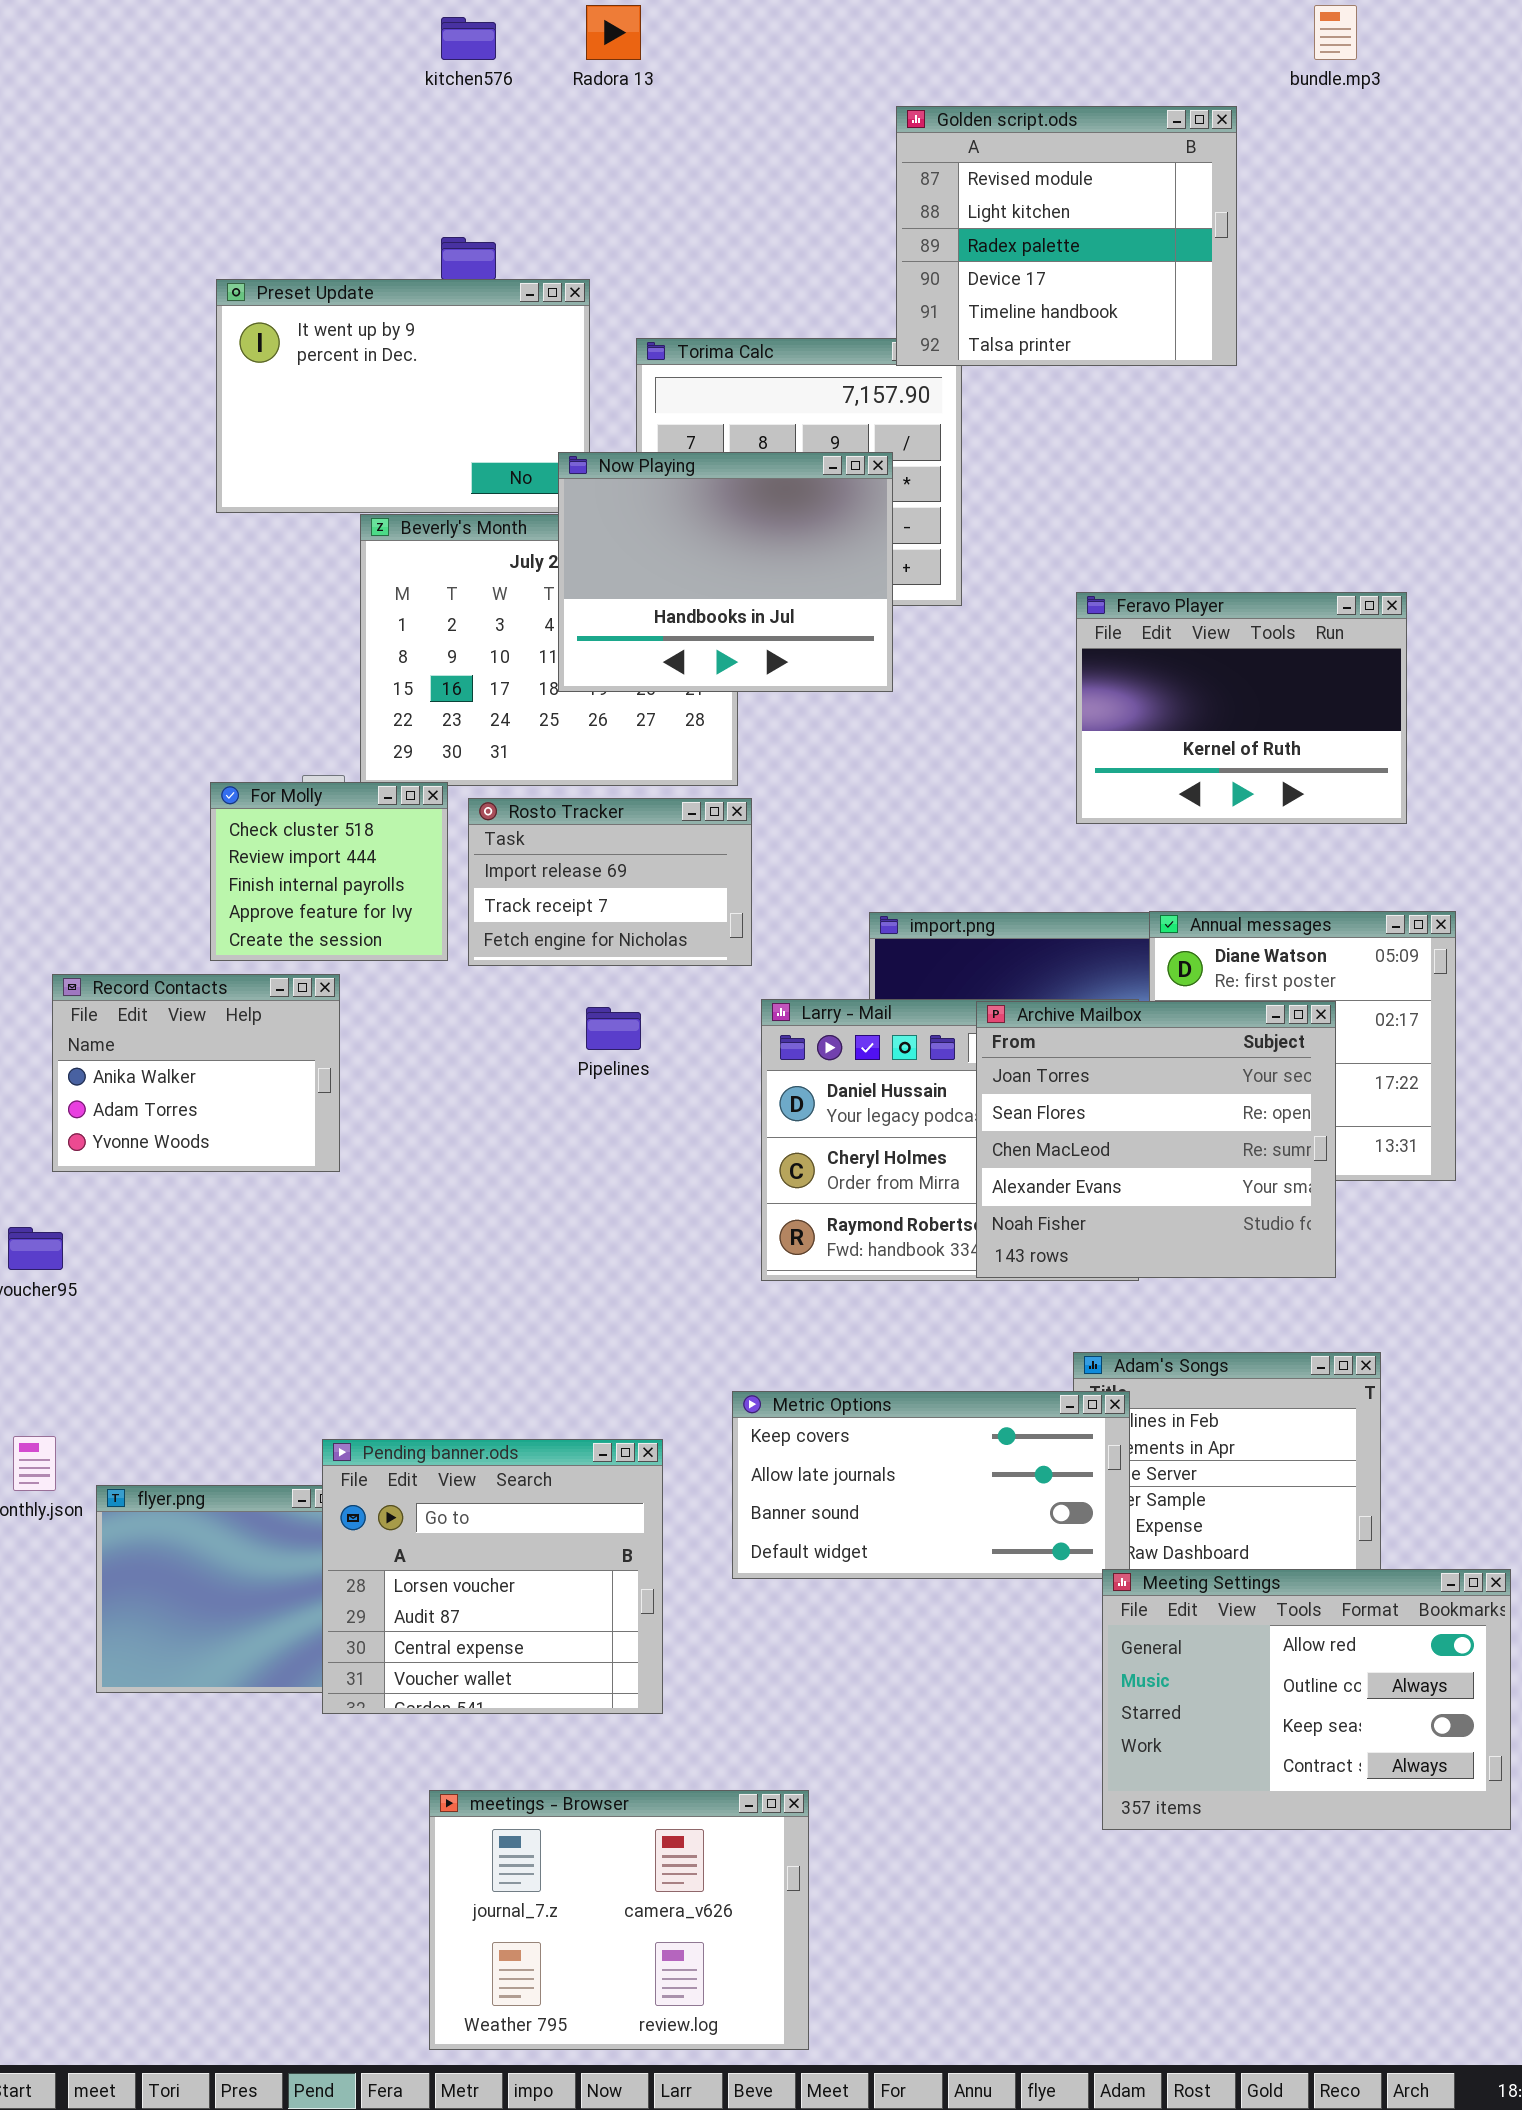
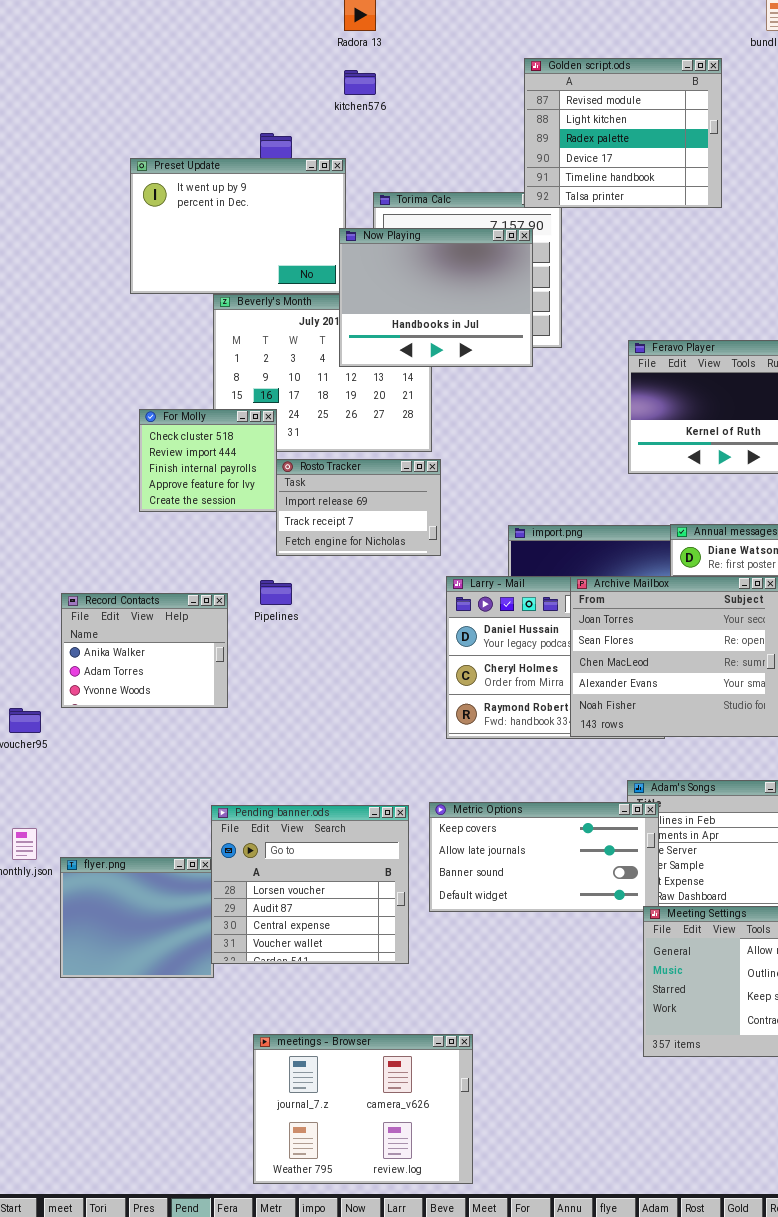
kitchen576: [441,17,496,60] -> [344,70,376,95], moved
Now Playing: [558,452,893,692] -> [339,228,533,367], moved
For Molly: [210,782,448,961] -> [139,409,277,512], moved
Record Contacts: [52,974,340,1172] -> [61,593,228,708], moved
Pipelines: [586,1007,641,1050] -> [260,580,292,605], moved
Pending banner.ods: [322,1439,663,1714] -> [211,805,409,964], moved

